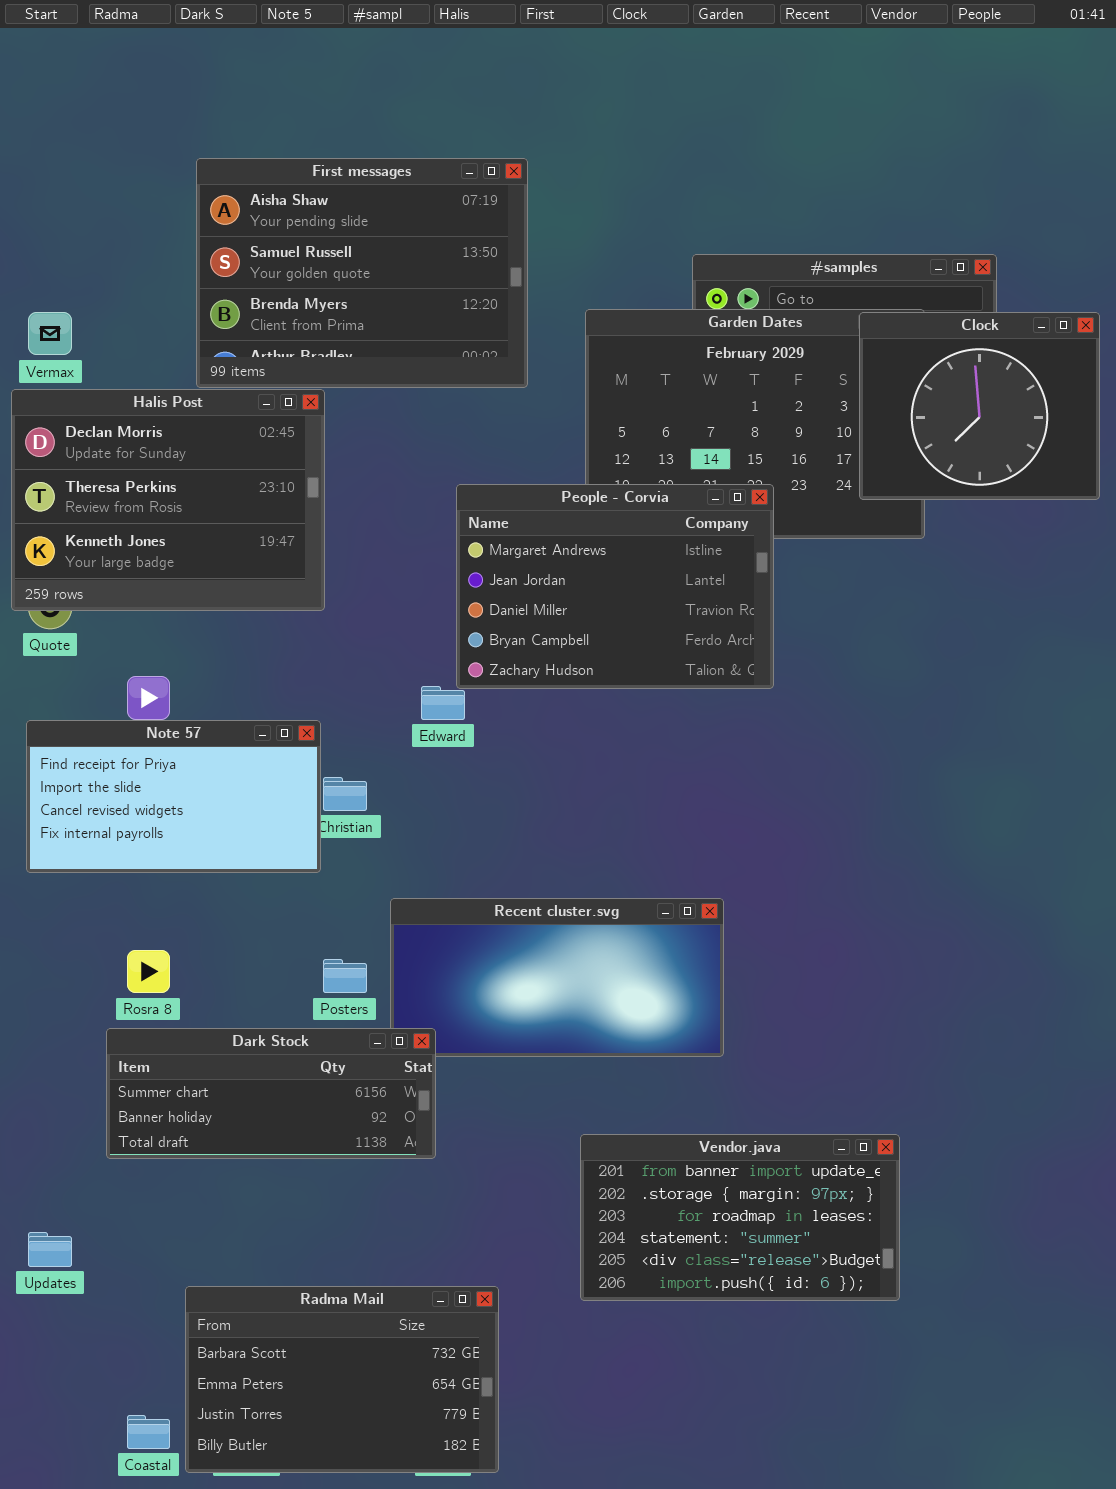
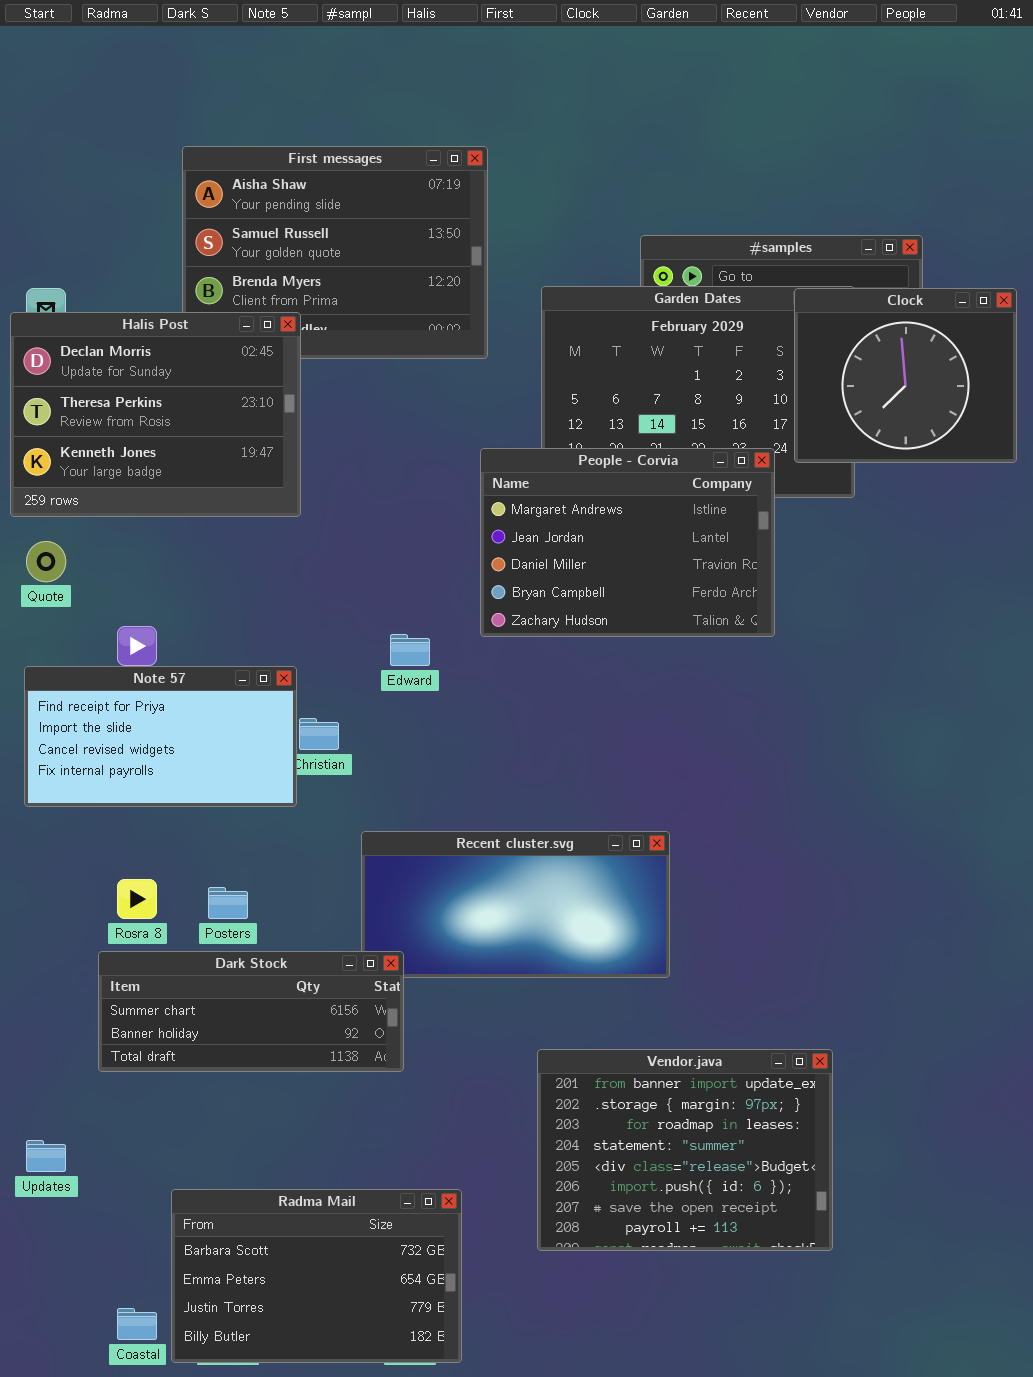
Halis Post: [11,389,325,611] -> [10,312,301,517], moved
People - Corvia: [456,484,774,689] -> [480,448,775,637], moved
Posters: [323,959,367,993] -> [208,887,248,919], moved
Vendor.java: [580,1134,900,1301] -> [537,1049,833,1251], resized

